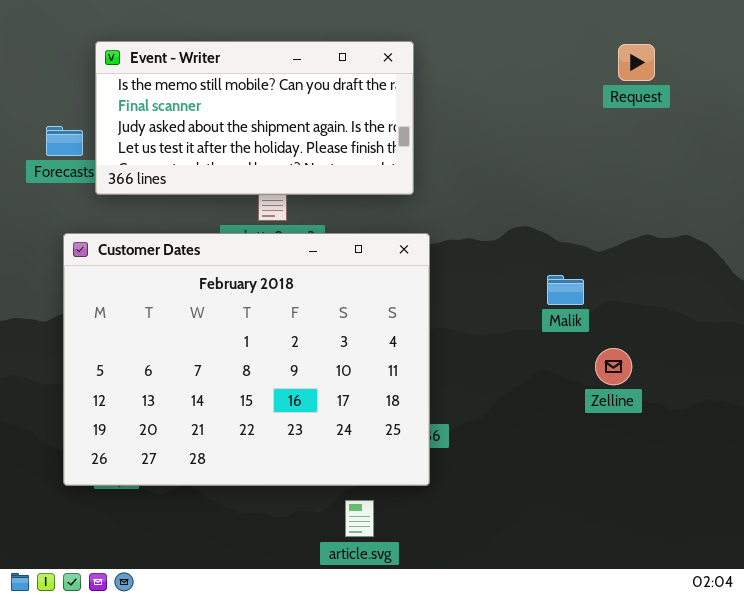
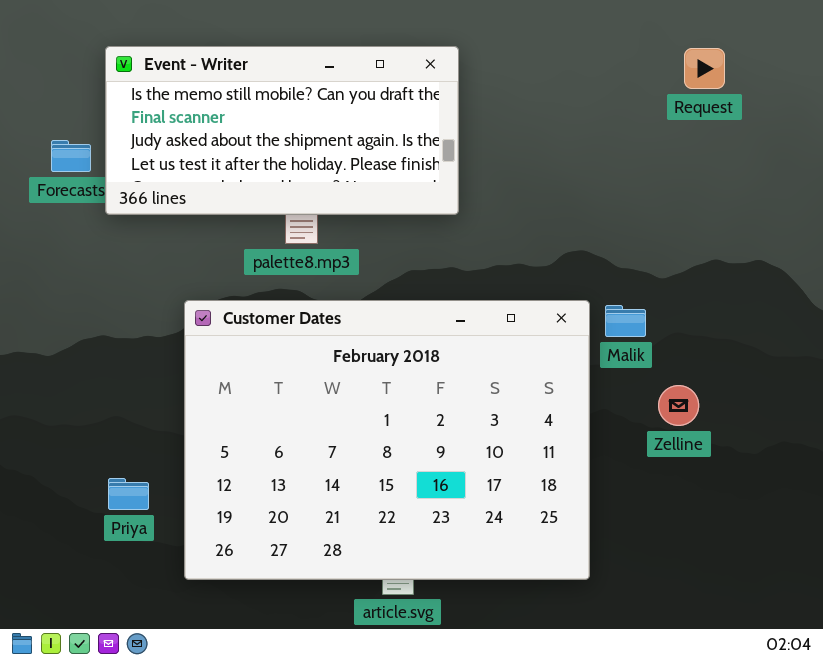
Customer Dates: [63,233,430,486] -> [184,300,590,580], moved

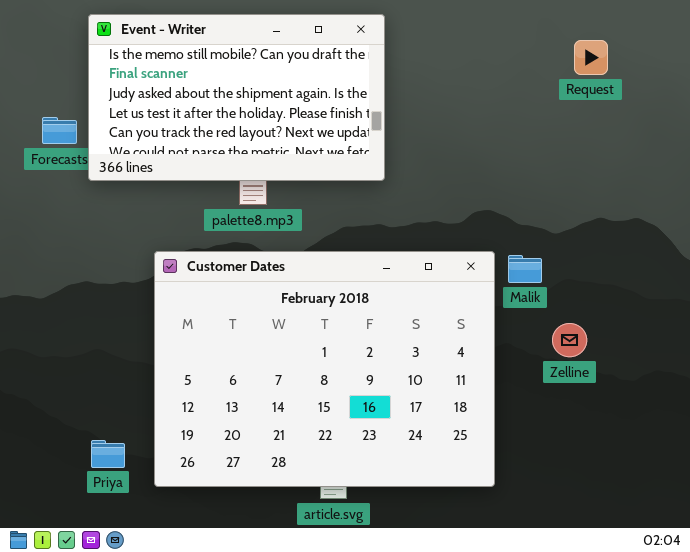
Event - Writer: [105,46,459,215] -> [88,14,385,181], resized
Priya: [108,478,149,510] -> [91,440,125,468], moved

